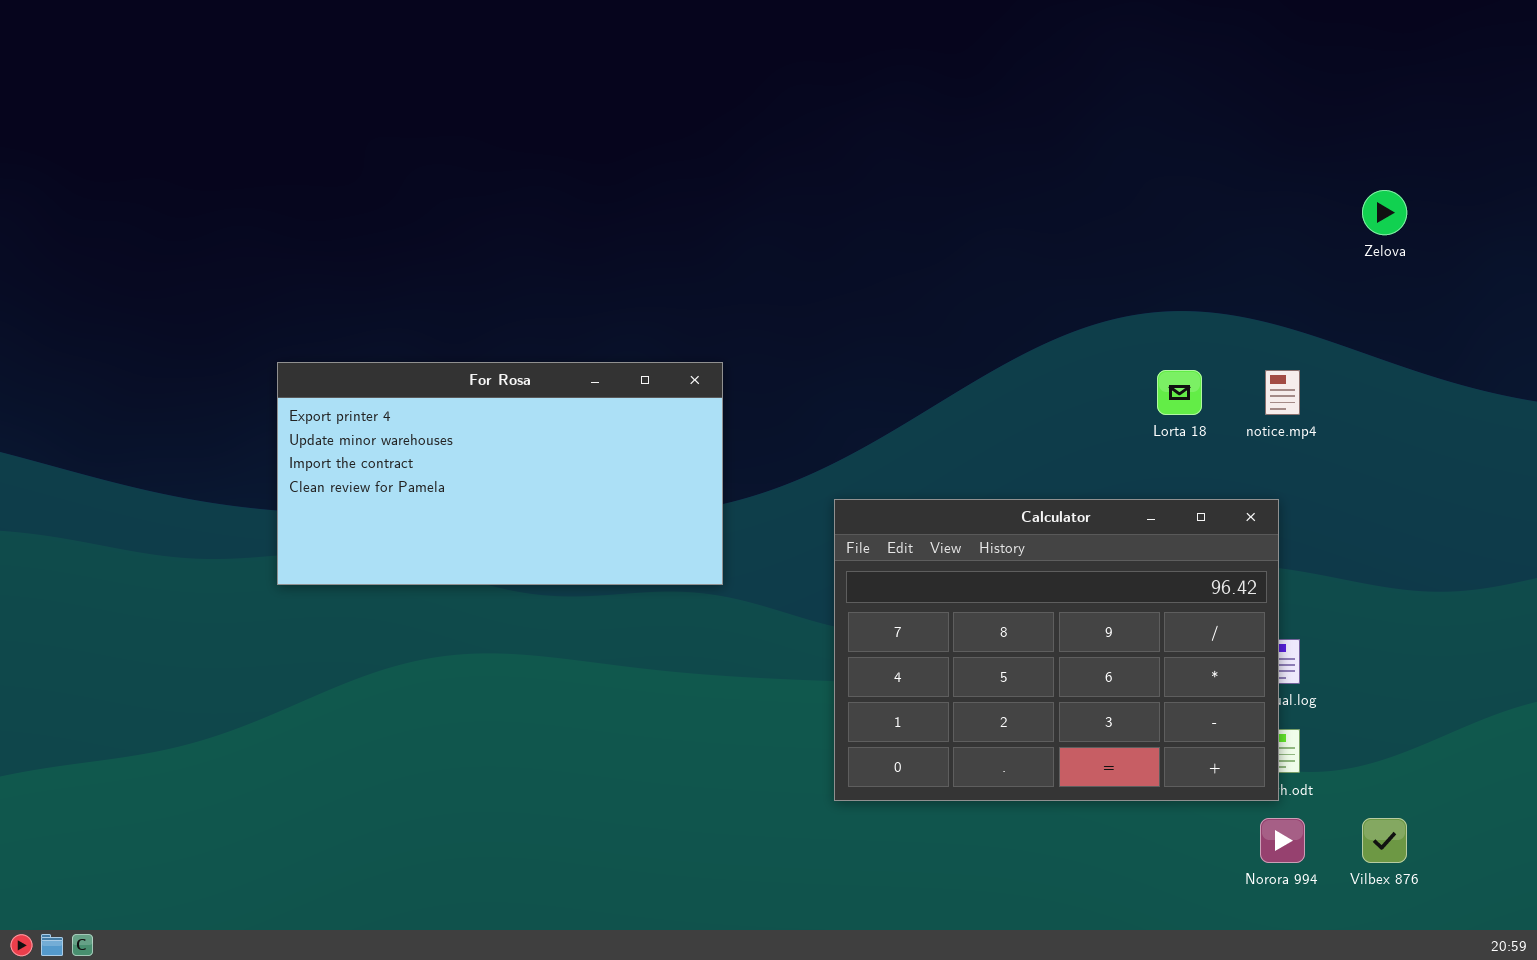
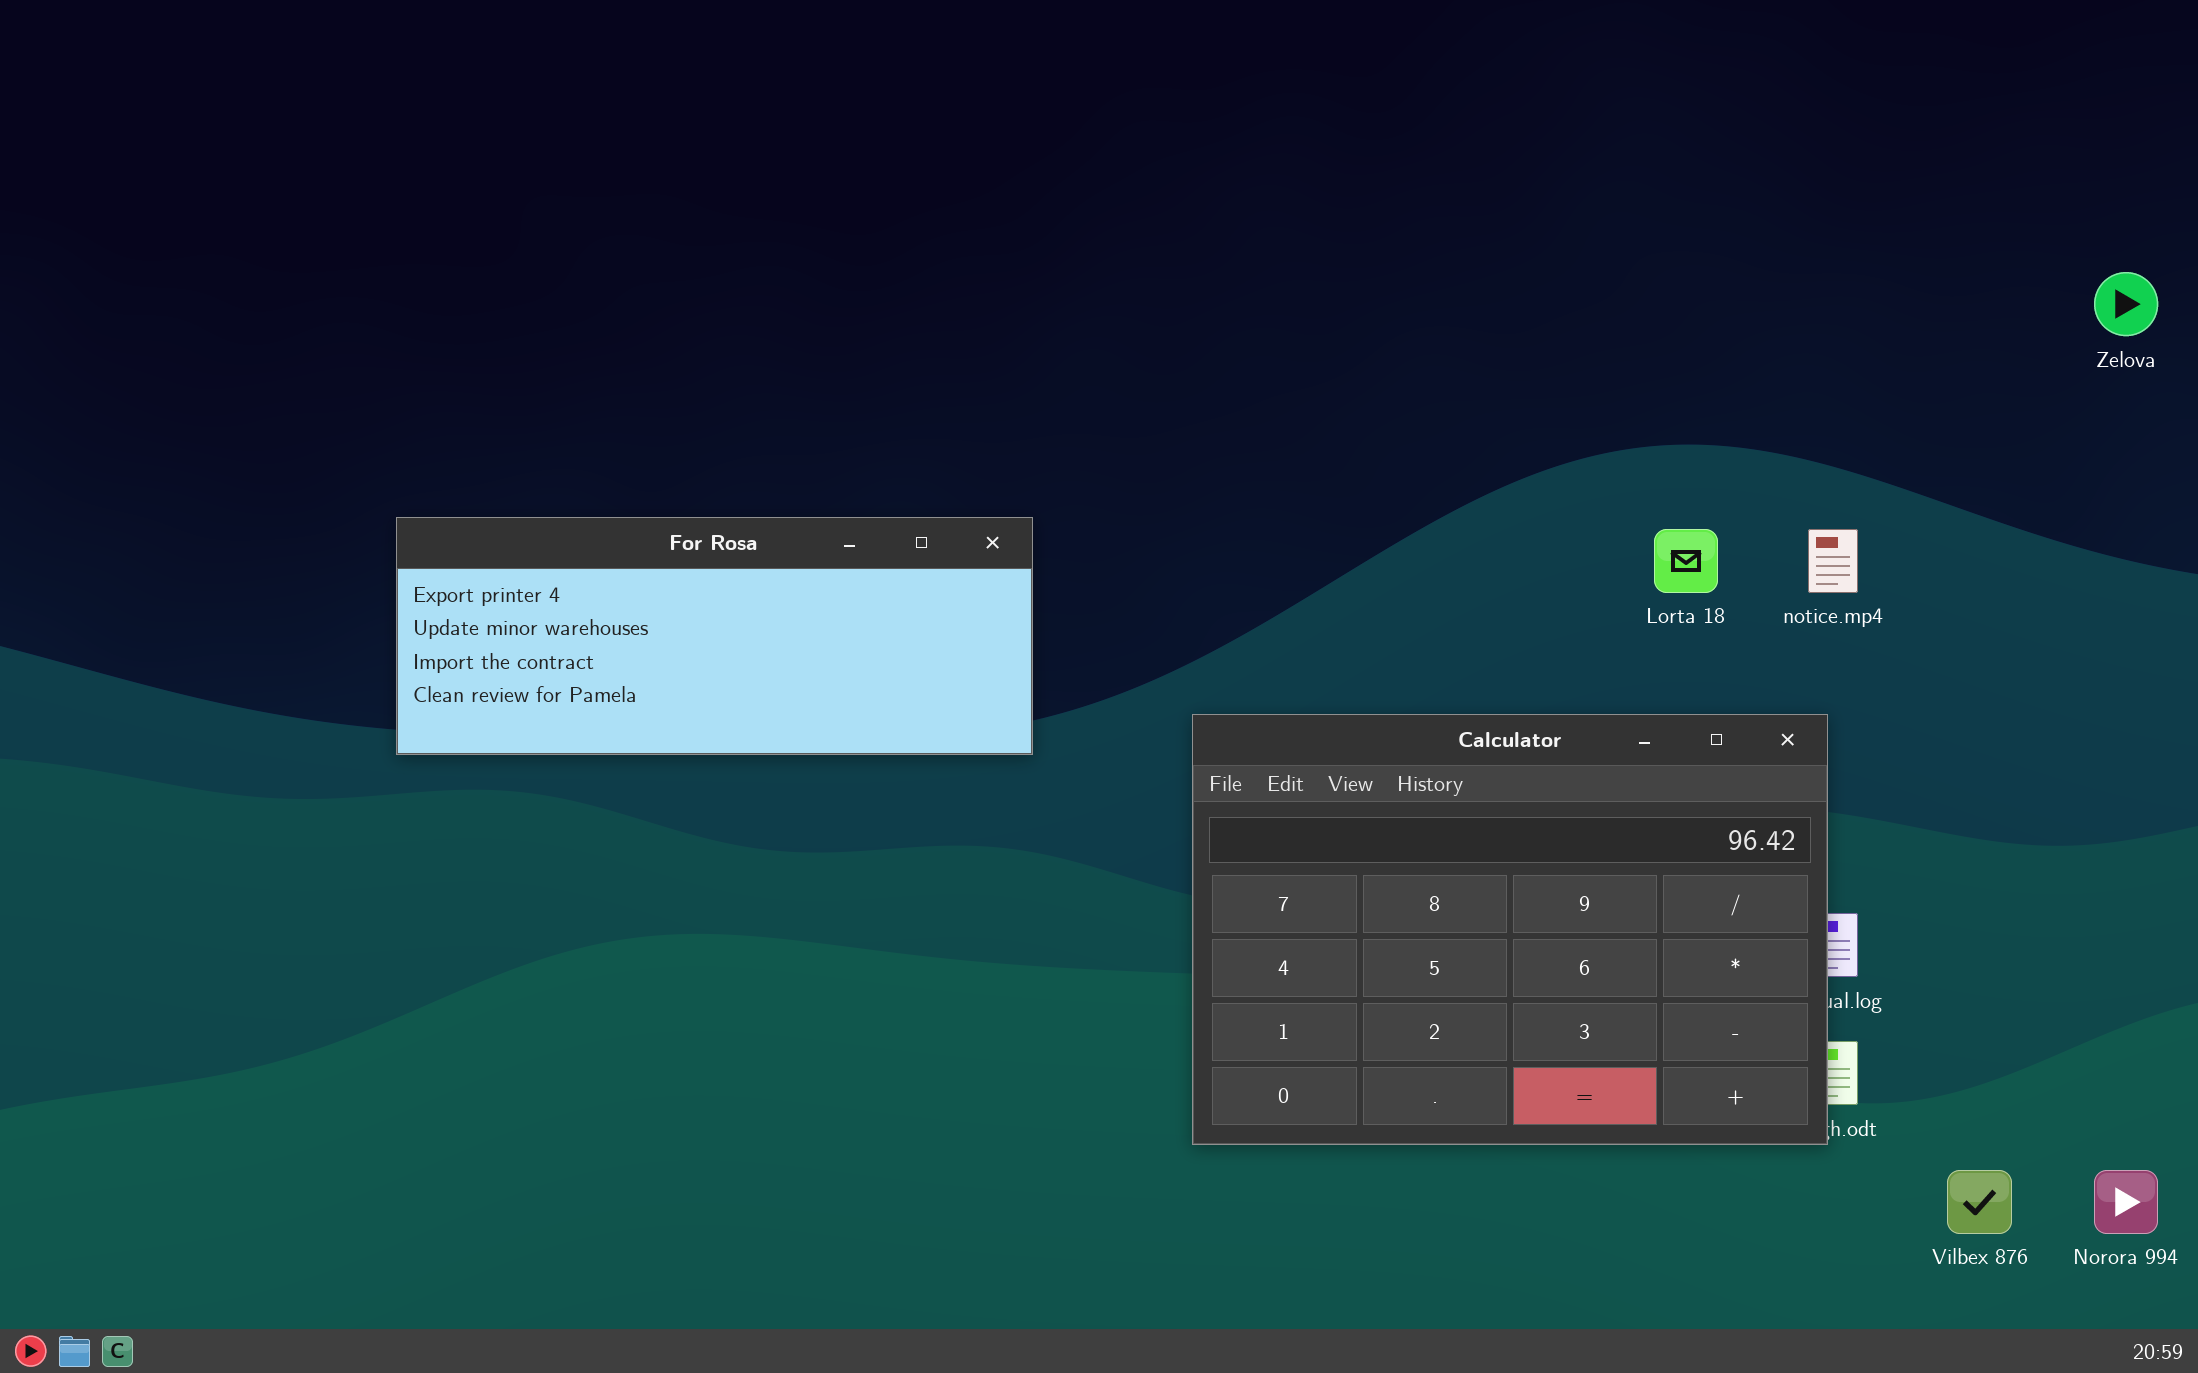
Zelova: [1362,190,1407,235] -> [2094,272,2158,336], moved
For Rosa: [277,362,723,585] -> [396,517,1033,755], resized
Norora 994: [1260,818,1305,863] -> [2094,1170,2158,1234], moved

